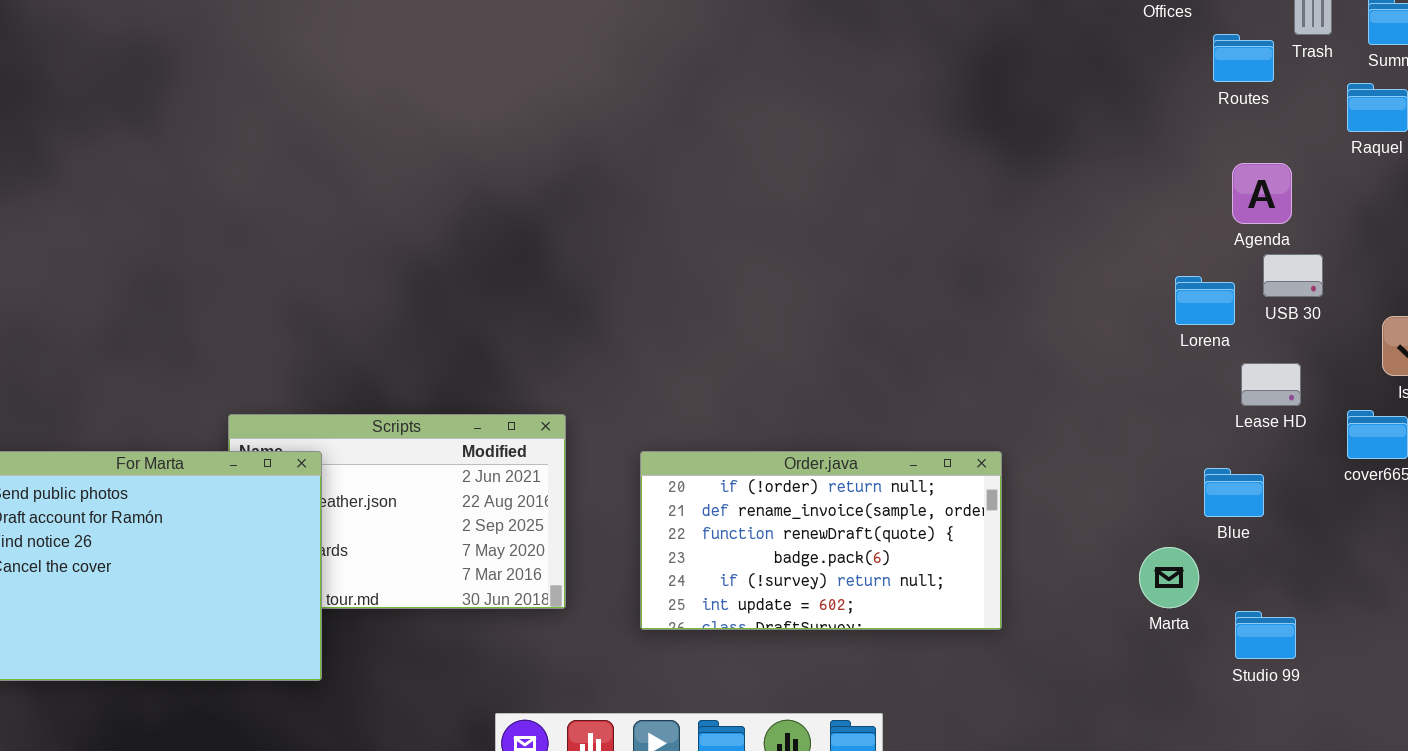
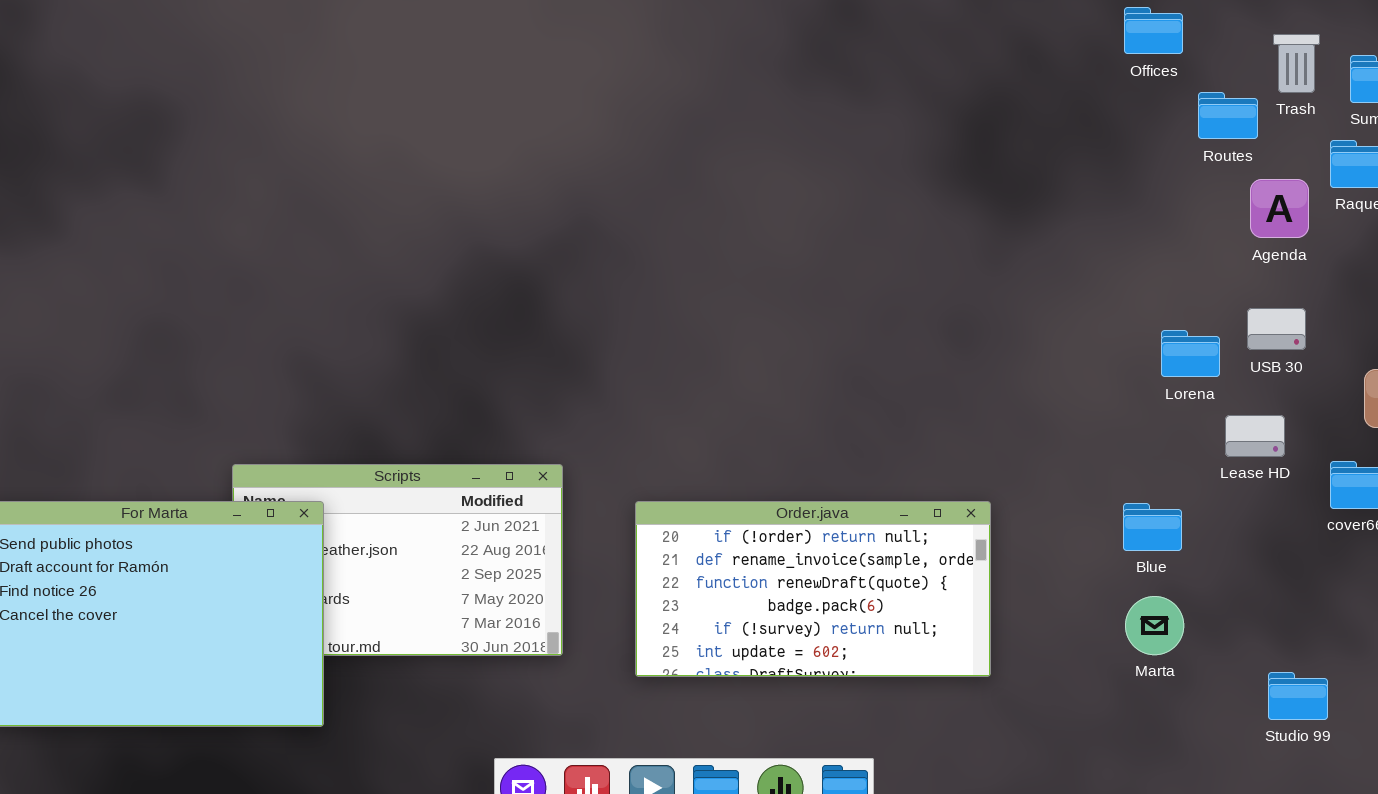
Agenda: [1232,163,1292,224] -> [1250,179,1309,238], moved
Blue: [1204,468,1264,517] -> [1123,503,1182,551], moved
Studio 99: [1235,611,1296,659] -> [1268,672,1328,720], moved

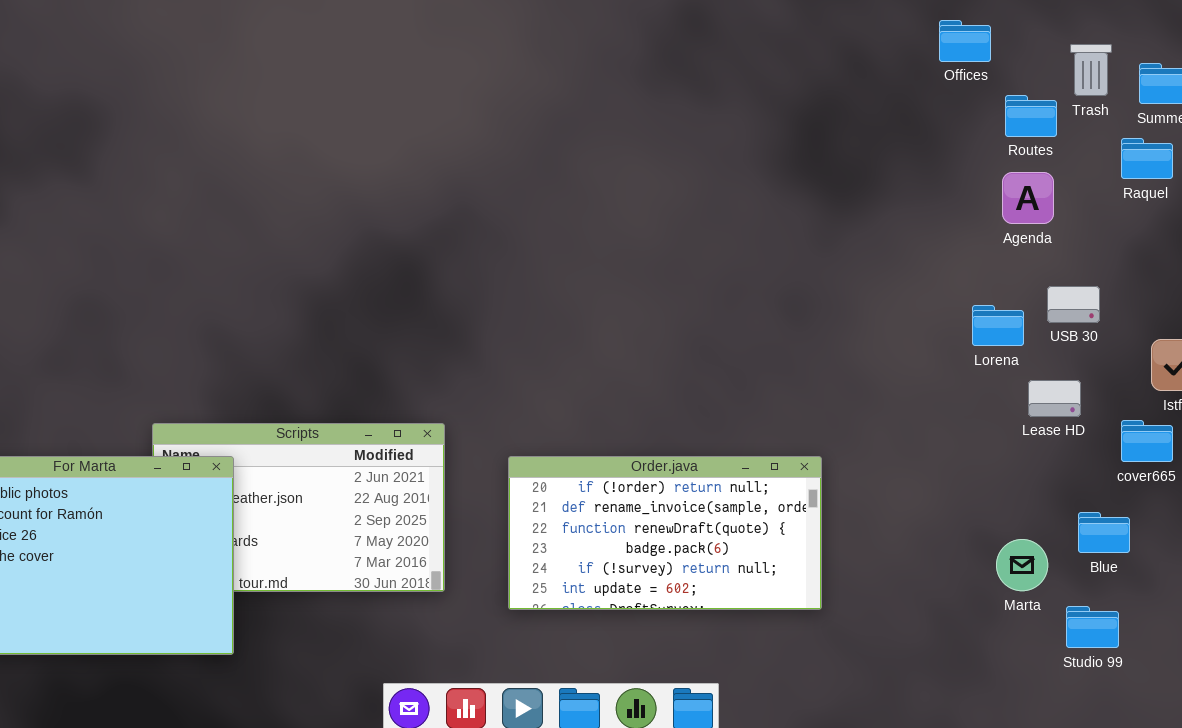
Agenda: [1250,179,1309,238] -> [1002,172,1054,224], moved
Blue: [1123,503,1182,551] -> [1078,512,1130,553], moved
Marta: [1125,596,1184,655] -> [996,539,1048,591], moved

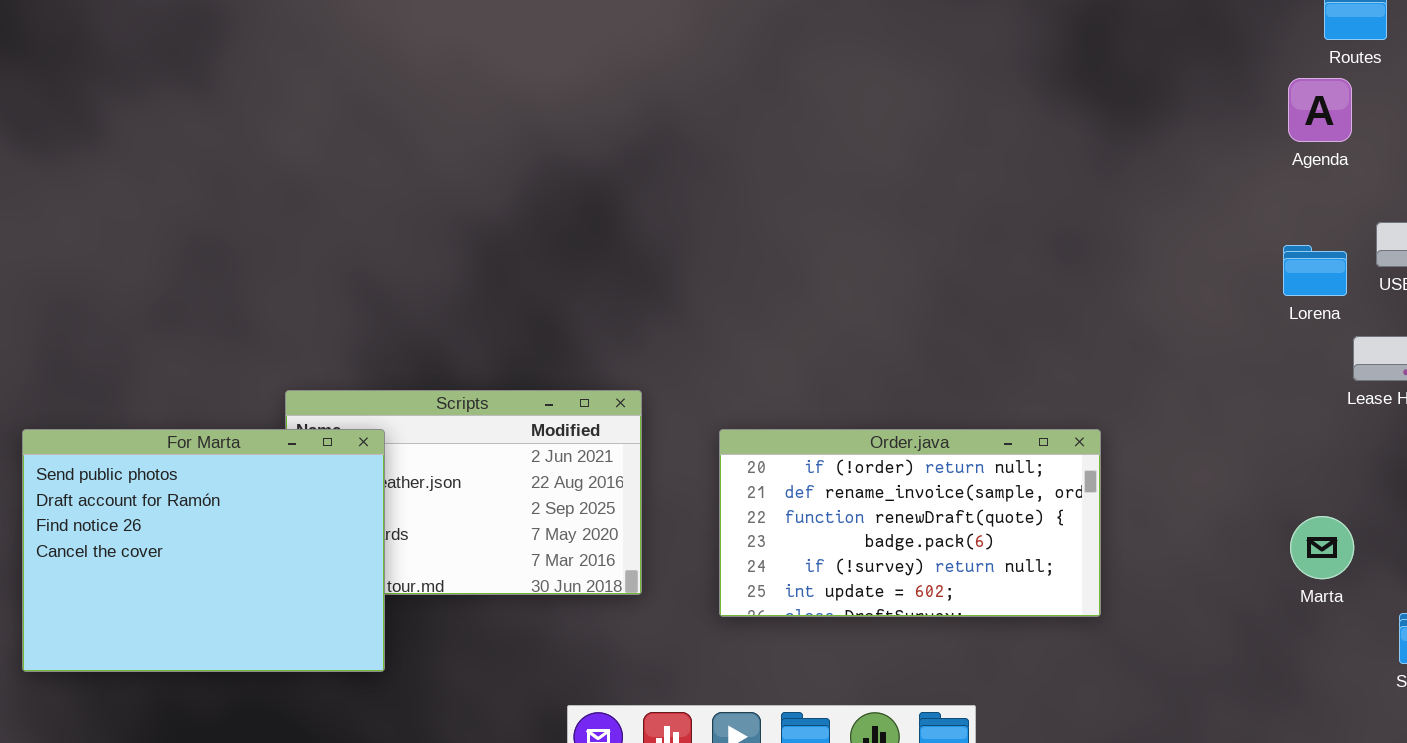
Agenda: [1002,172,1054,224] -> [1288,78,1352,142], moved
Marta: [996,539,1048,591] -> [1290,516,1354,579], moved

